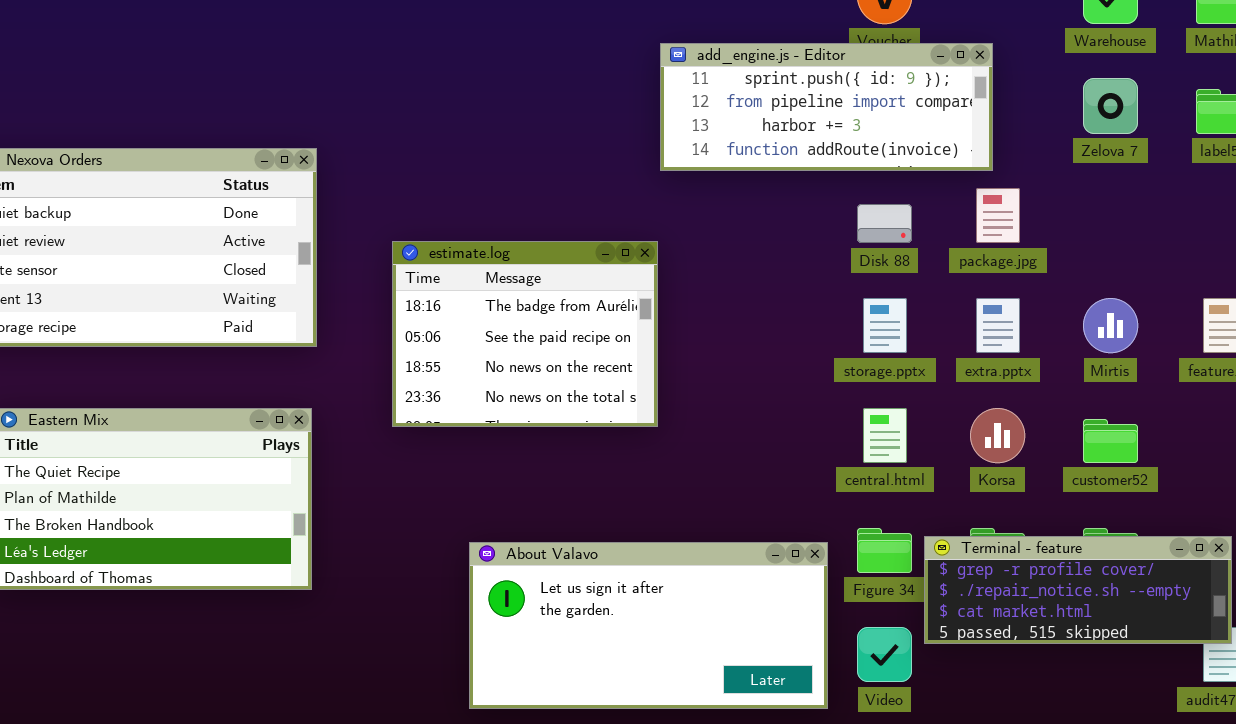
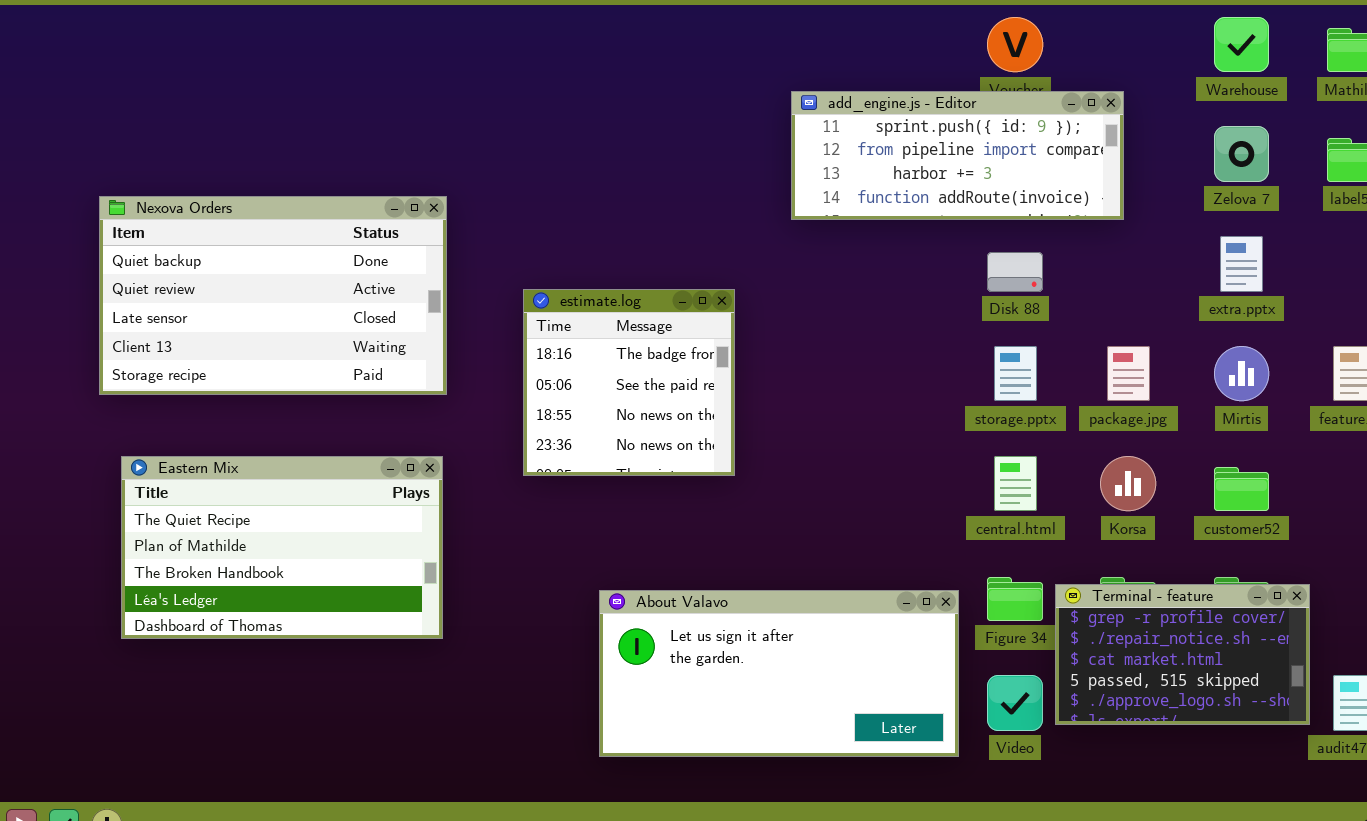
package.jpg: [976,188,1020,243] -> [1107,346,1150,401], moved
estimate.log: [392,241,658,427] -> [523,289,735,476], resized
extra.pptx: [976,298,1020,353] -> [1220,236,1263,292], moved
Terminal - feature: [924,536,1232,644] -> [1055,584,1310,725], resized

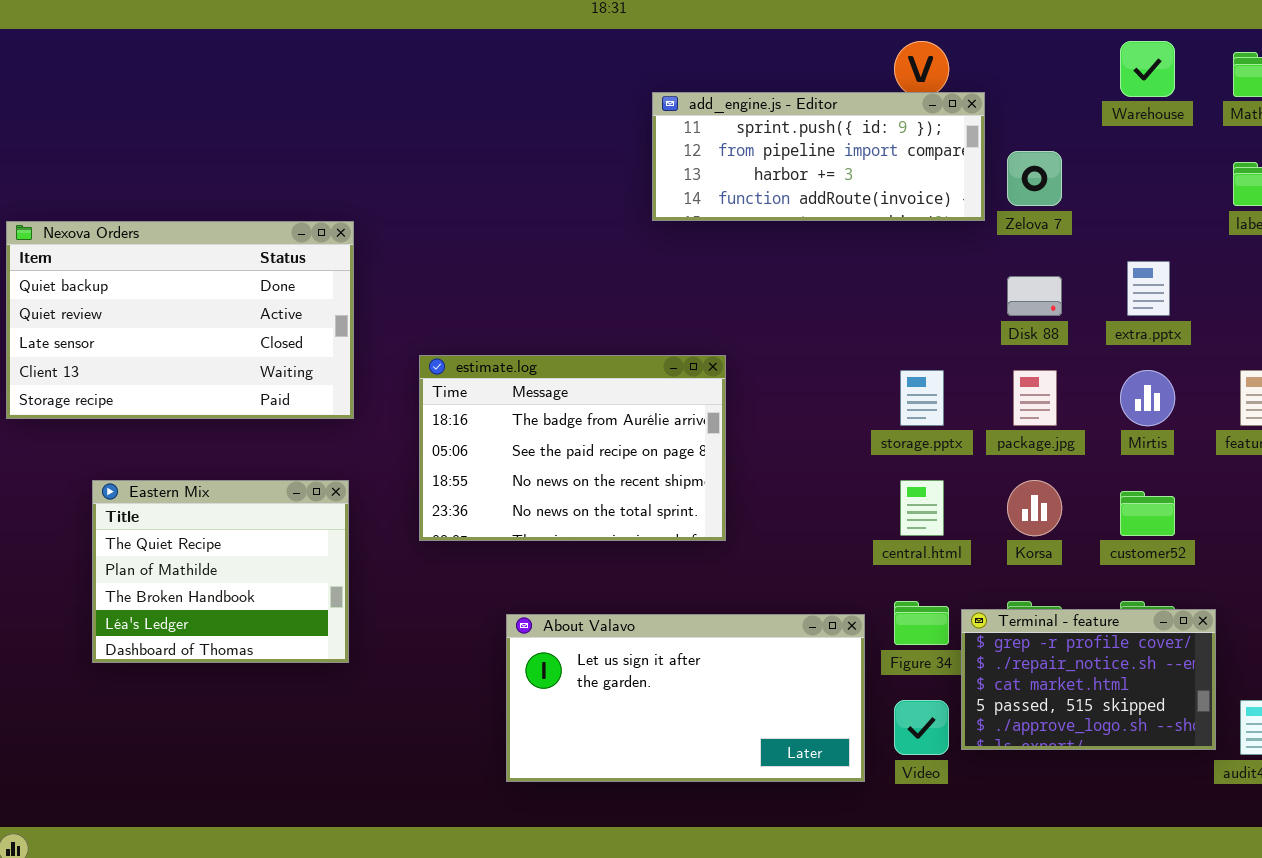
add_engine.js - Editor: [791,91,1124,220] -> [652,92,985,221], moved
Zelova 7: [1214,126,1269,182] -> [1007,151,1062,206], moved
Disk 88: [987,252,1043,292] -> [1007,276,1062,316], moved
estimate.log: [523,289,735,476] -> [419,355,726,541], moved, resized
Eastern Mix: [121,456,443,639] -> [92,480,349,663], resized

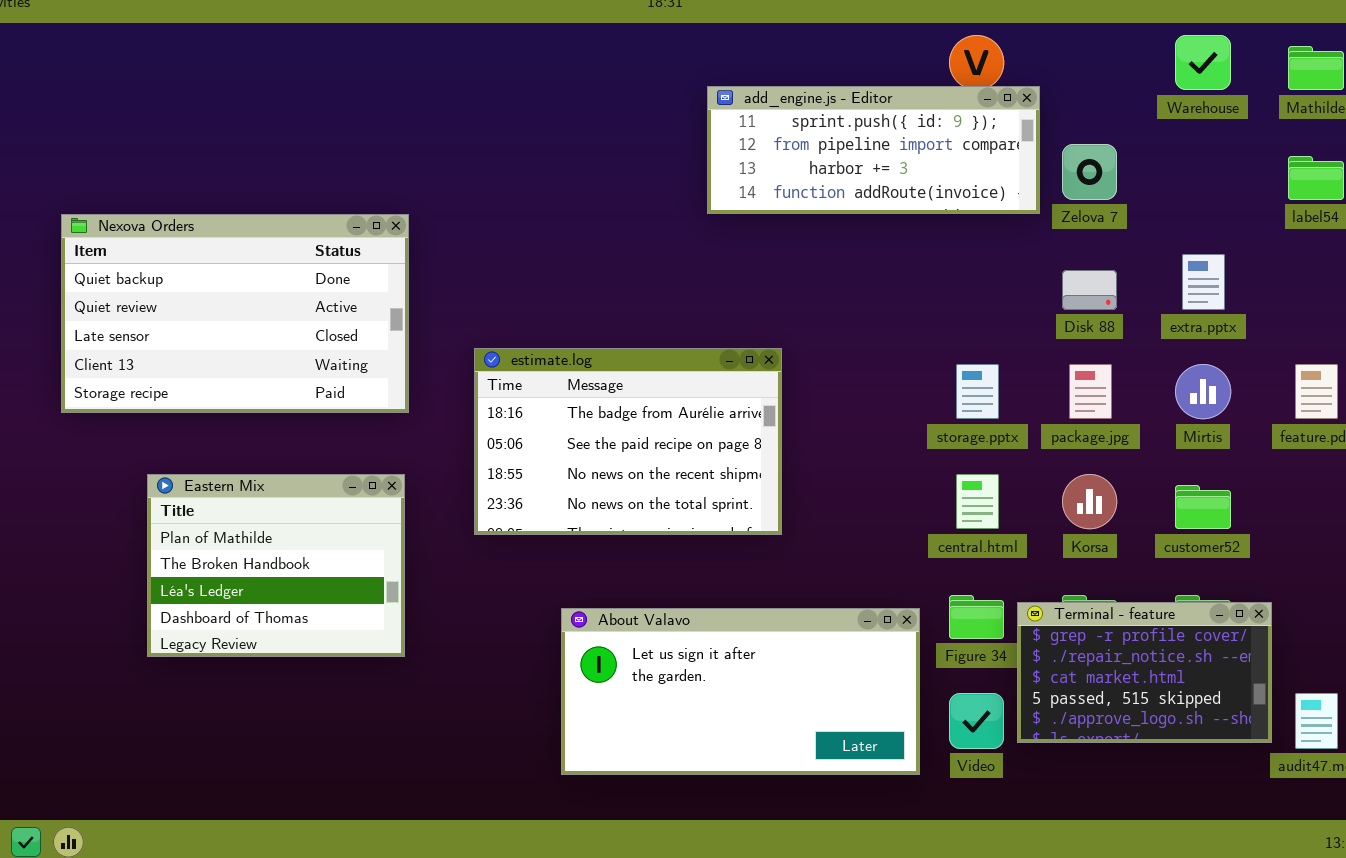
Eastern Mix: [92,480,349,663] -> [147,474,405,657], scrolled down 1 row

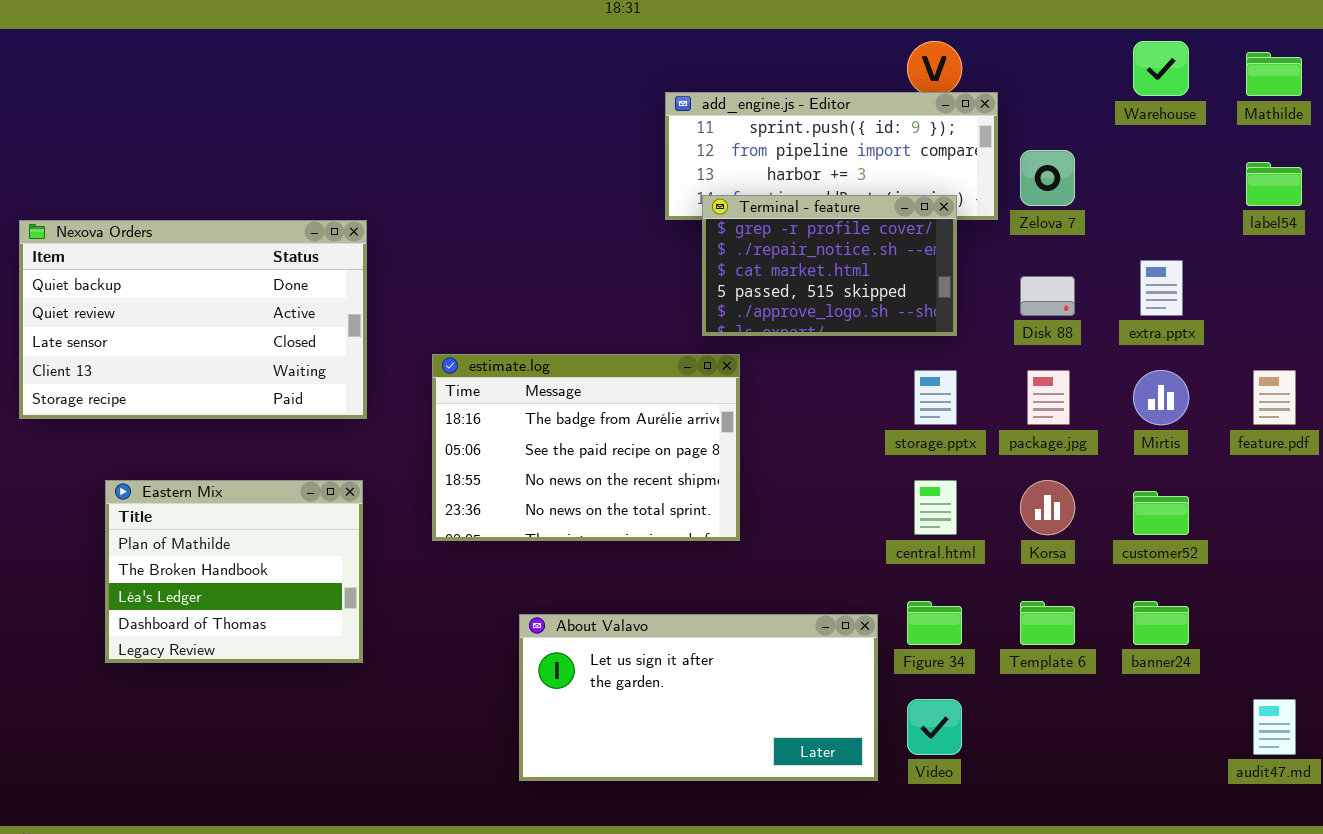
Terminal - feature: [1017,602,1272,743] -> [702,195,957,336], moved

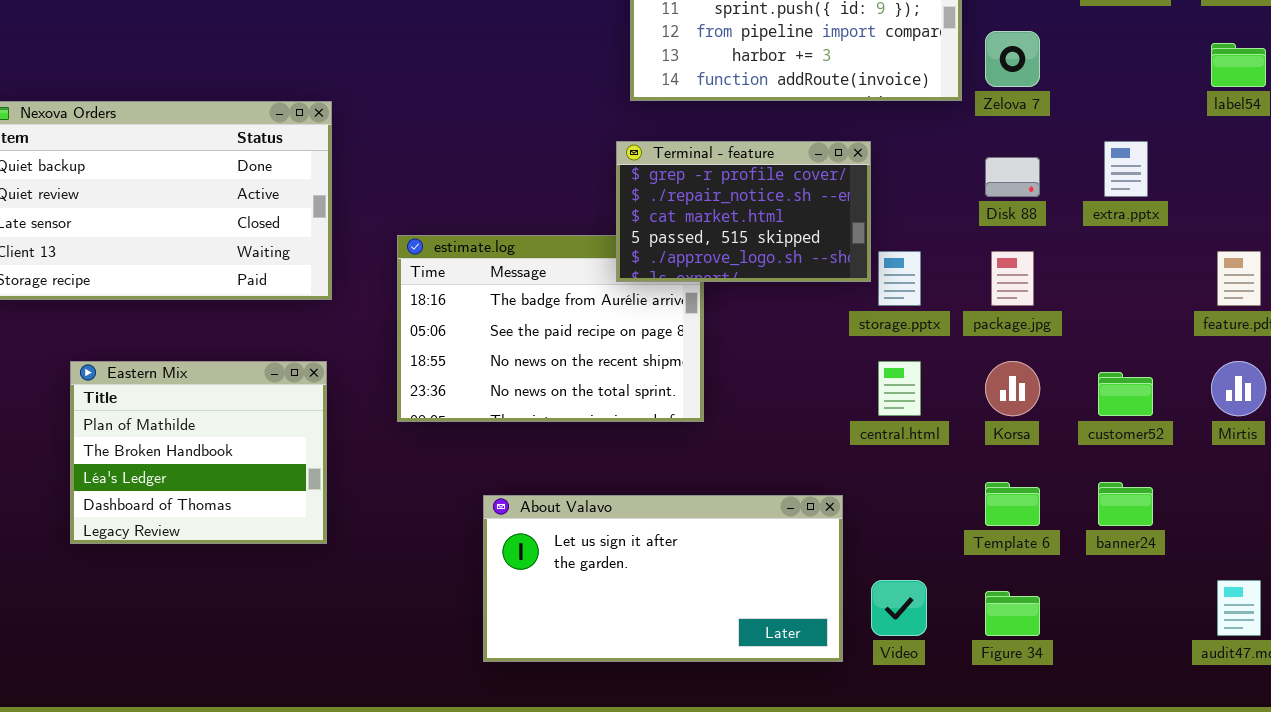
Terminal - feature: [702,195,957,336] -> [616,141,871,282], moved
Mirtis: [1133,370,1189,425] -> [1211,361,1266,416], moved
Figure 34: [907,601,962,645] -> [985,591,1040,636], moved

